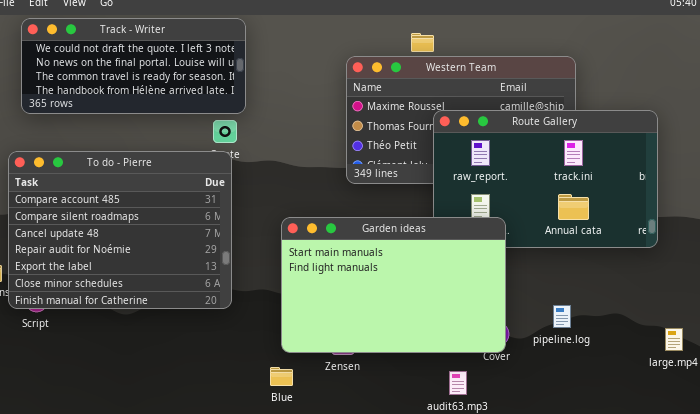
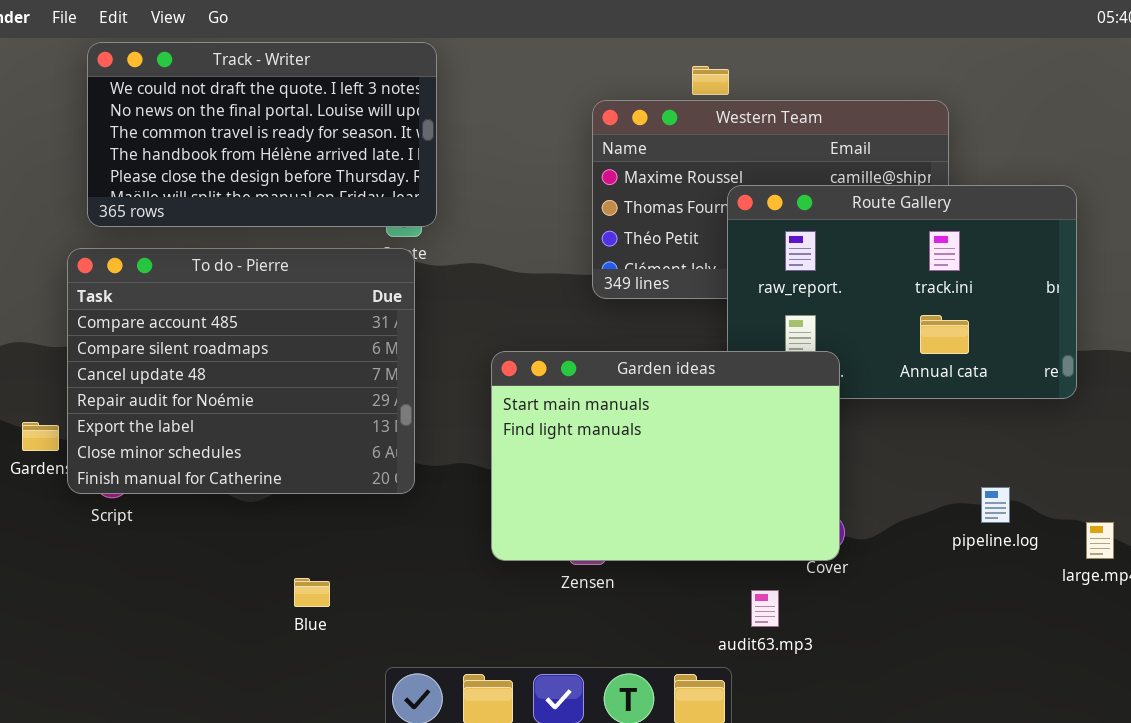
Track - Writer: [21,18,246,114] -> [87,42,437,227], resized
pipeline.log: [553,305,571,328] -> [981,487,1010,523], moved
Blue: [270,367,293,386] -> [294,578,330,607], moved

